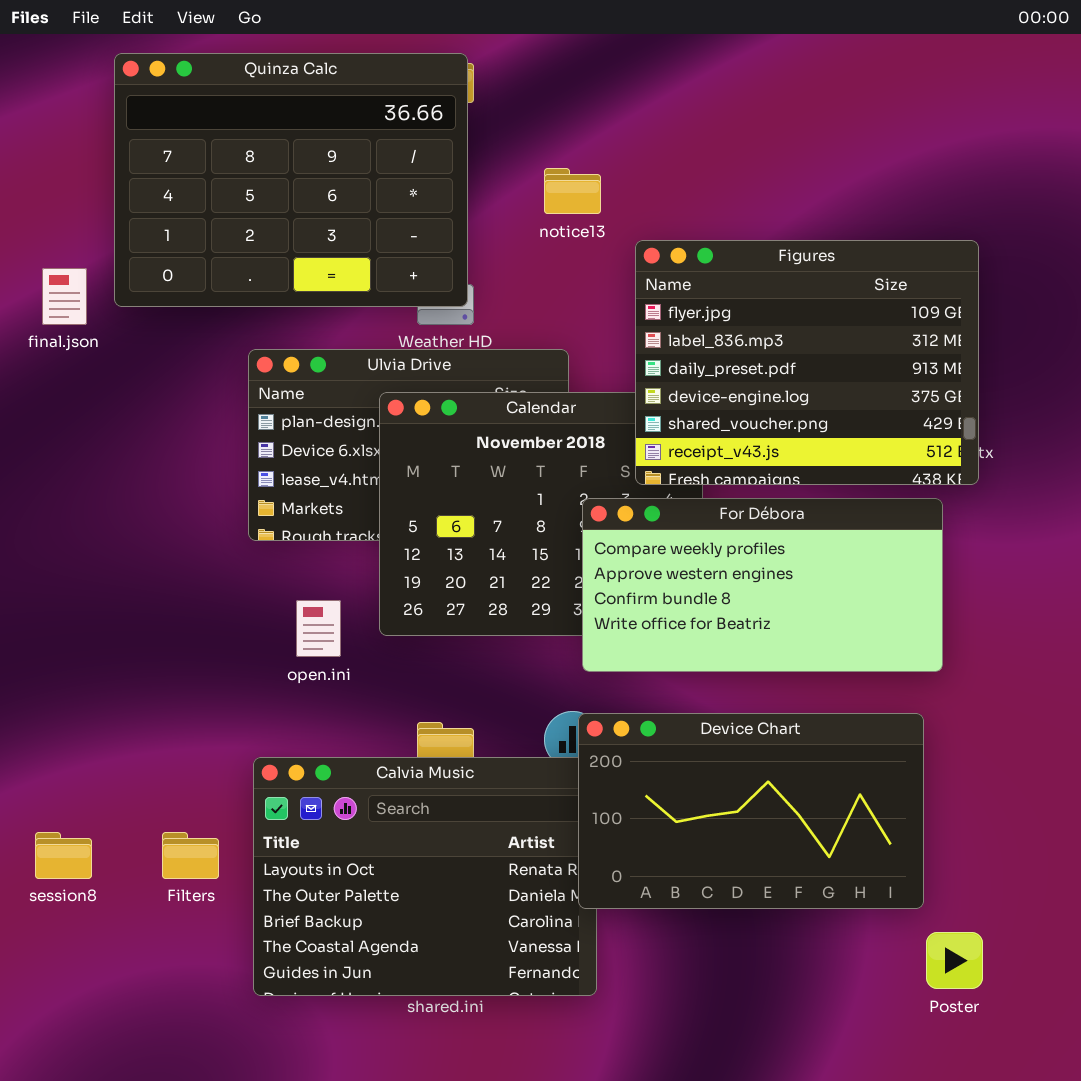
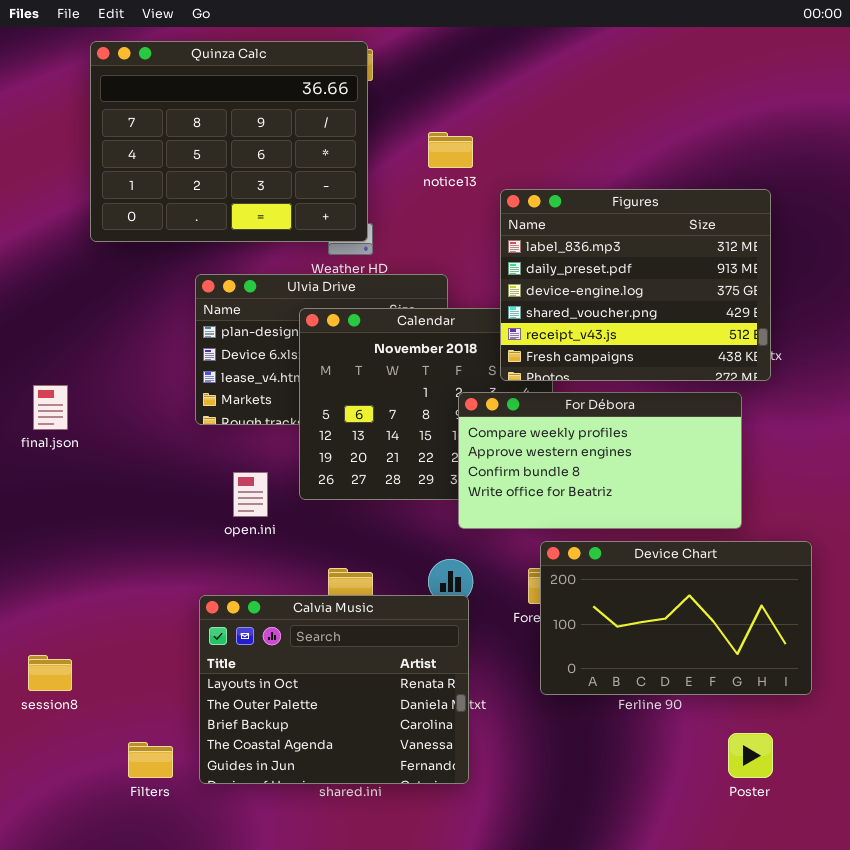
Figures: [635,240,979,485] -> [500,189,771,381], scrolled down 1 row
final.json: [42,268,87,325] -> [33,385,68,430], moved
Device Chart: [578,713,924,909] -> [540,541,812,695], moved
Filters: [162,832,219,879] -> [128,742,173,778], moved

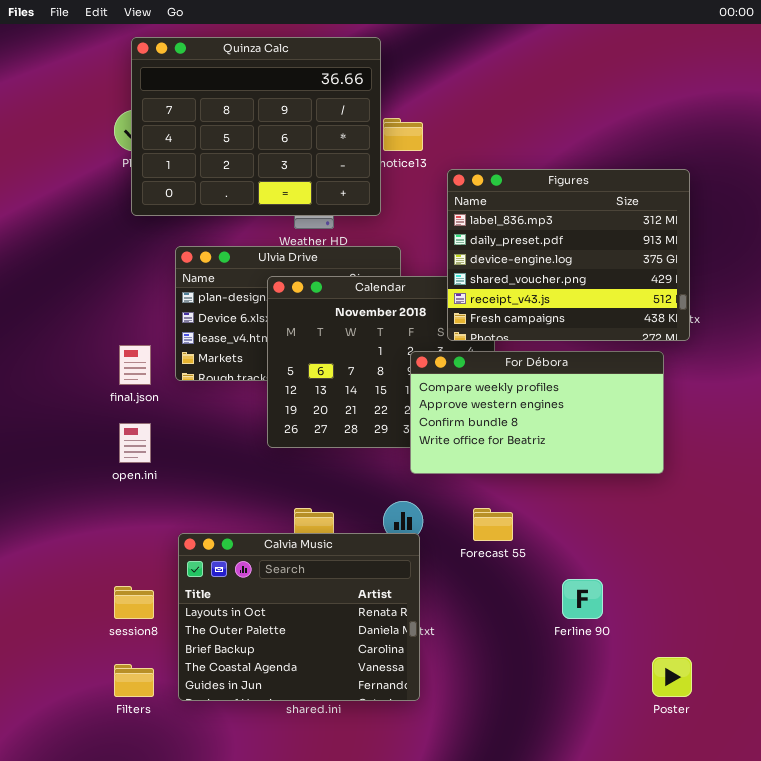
Quinza Calc: [90,41,368,242] -> [131,37,381,216], moved
final.json: [33,385,68,430] -> [119,345,151,385], moved
open.ini: [233,472,268,517] -> [119,423,151,463], moved
Device Chart: [540,541,812,695] -> none, closed
session8: [28,655,72,691] -> [114,586,154,619], moved

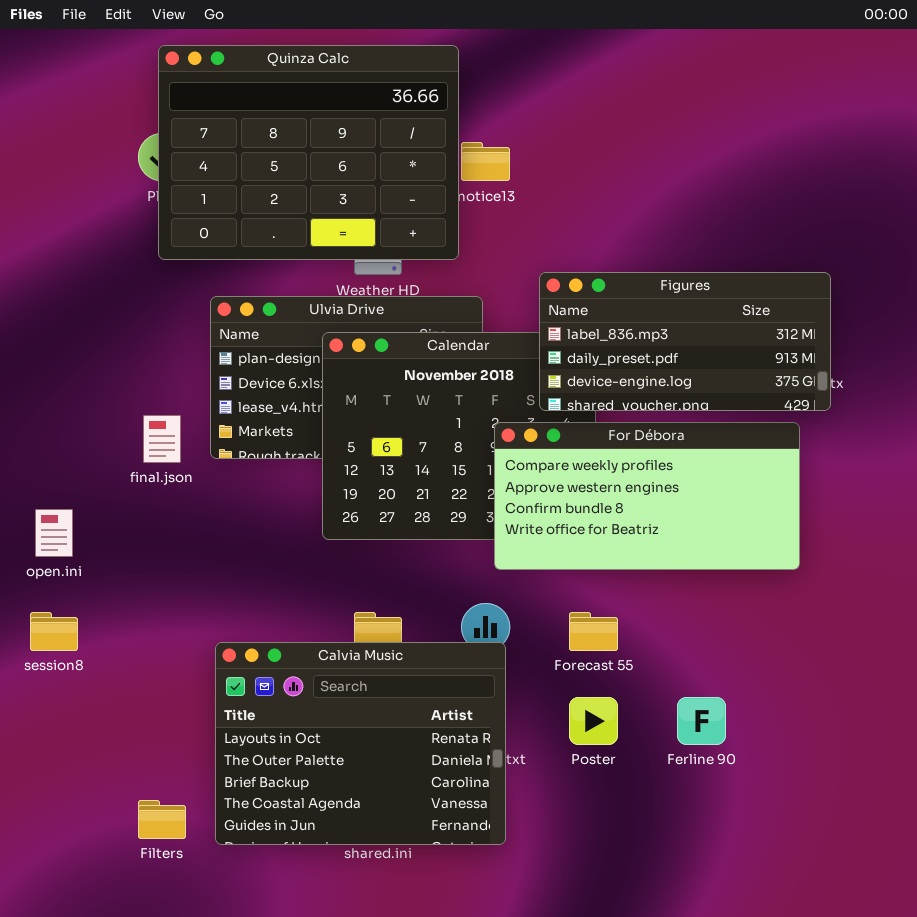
Figures: [447,169,690,341] -> [539,272,831,411], resized
open.ini: [119,423,151,463] -> [35,509,73,557], moved
session8: [114,586,154,619] -> [30,612,78,651], moved
Poster: [652,657,692,697] -> [569,697,618,745], moved

